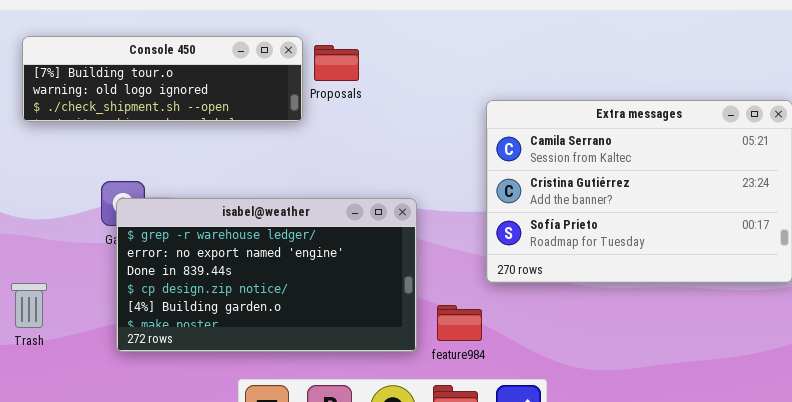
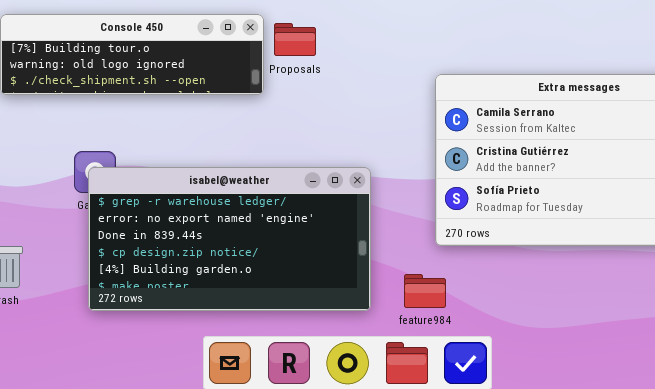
feature984: [437,305,482,341] -> [404,274,446,308], moved

